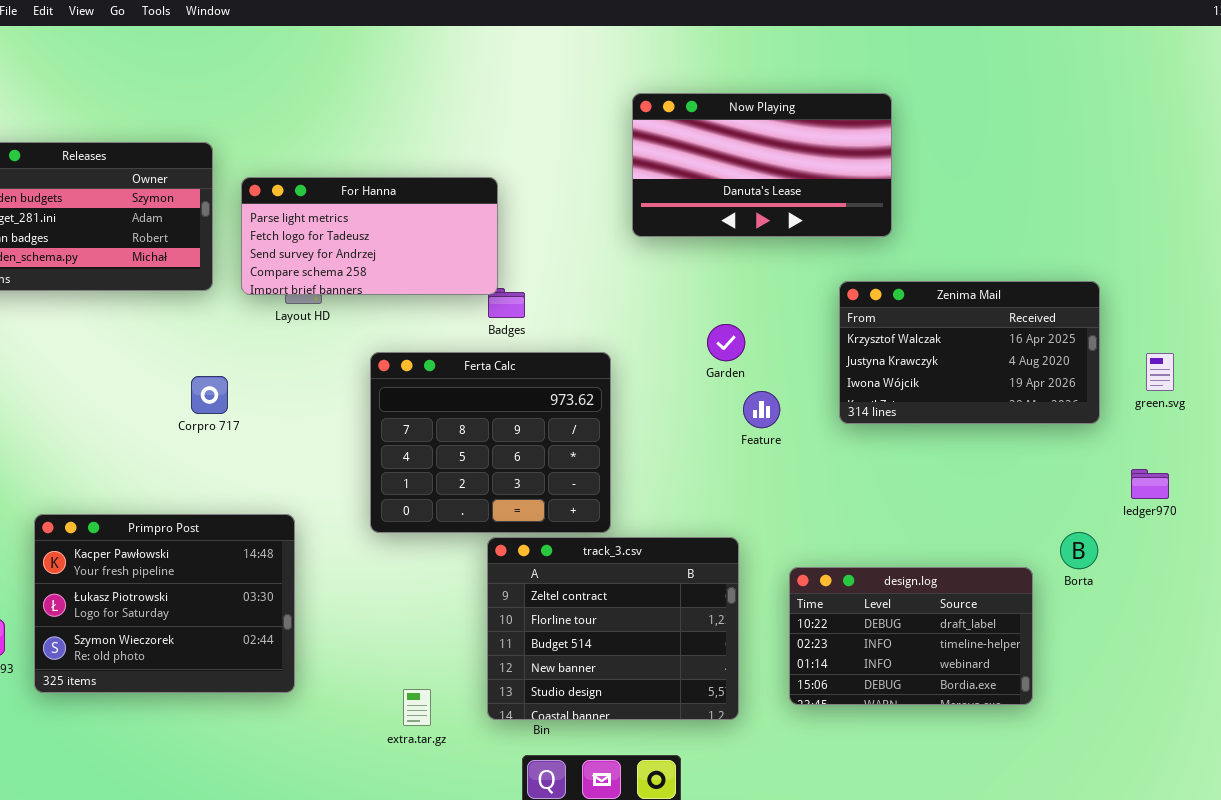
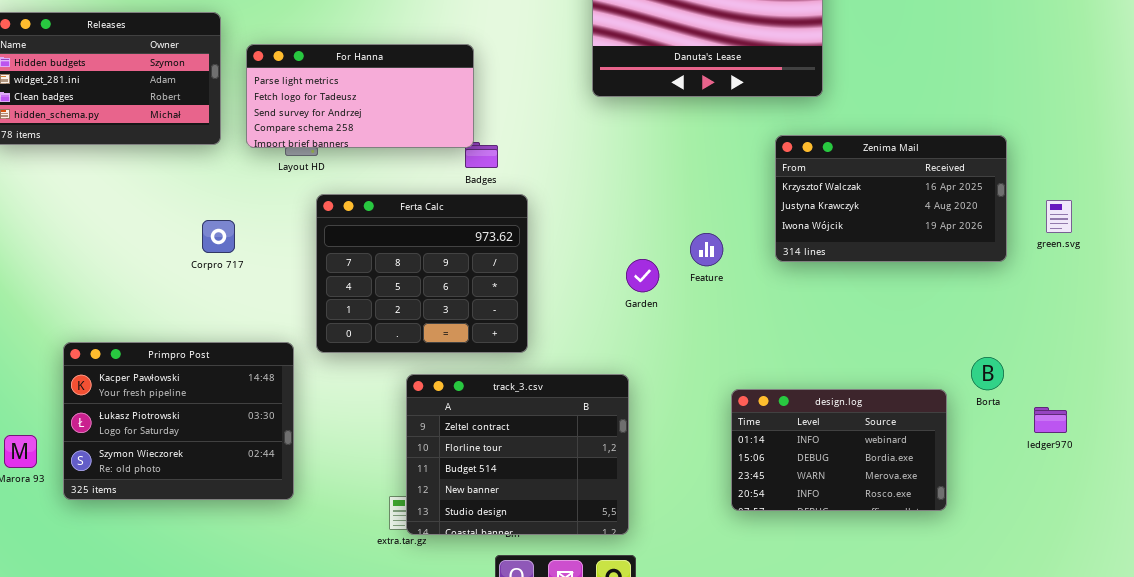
Garden: [707,324,745,361] -> [626,259,659,292], moved
Ferta Calc: [370,352,611,533] -> [316,194,528,353], moved
ledger970: [1131,469,1169,499] -> [1034,407,1067,433], moved
track_3.csv: [487,537,739,720] -> [406,374,629,535], moved
design.log: [789,567,1033,705] -> [731,389,947,511], scrolled down 2 rows

